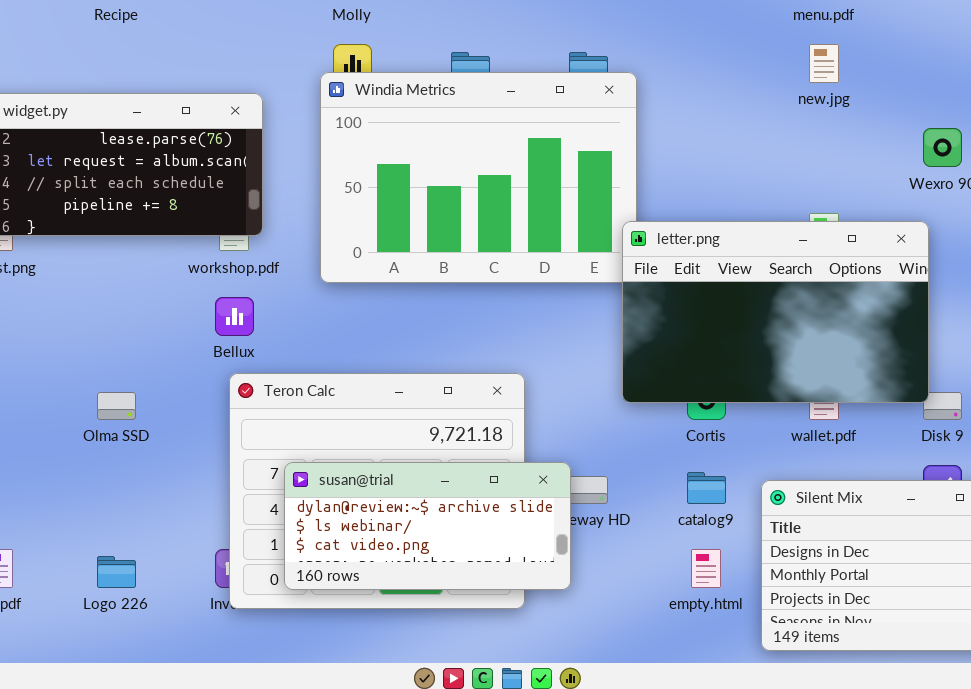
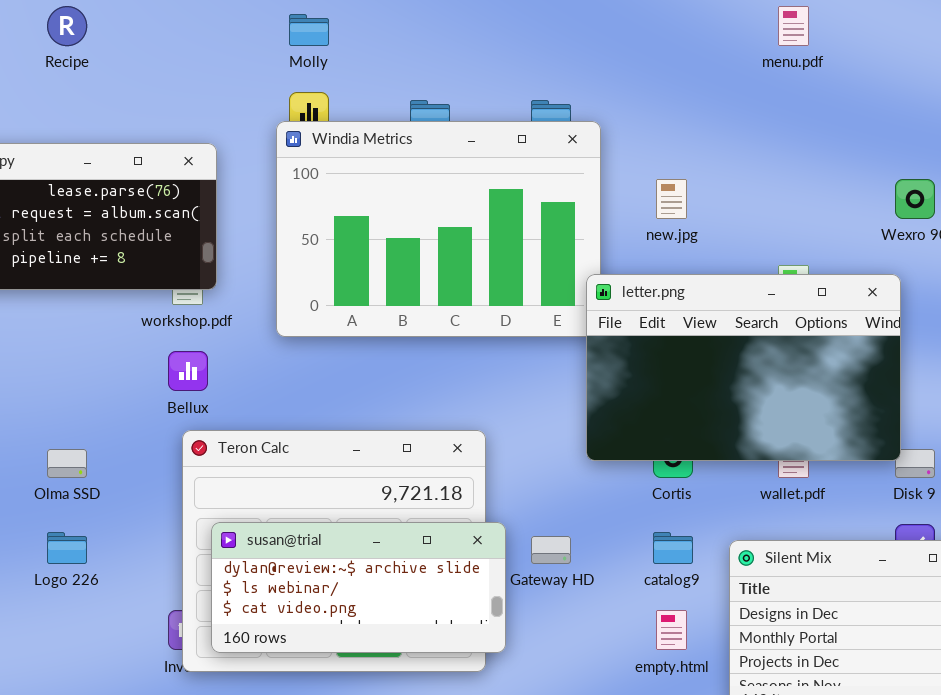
new.jpg: [809,44,839,83] -> [656,179,687,219], moved
susan@trial: [284,462,571,590] -> [211,522,506,653], moved
Logo 226: [97,556,136,588] -> [47,532,87,564], moved

